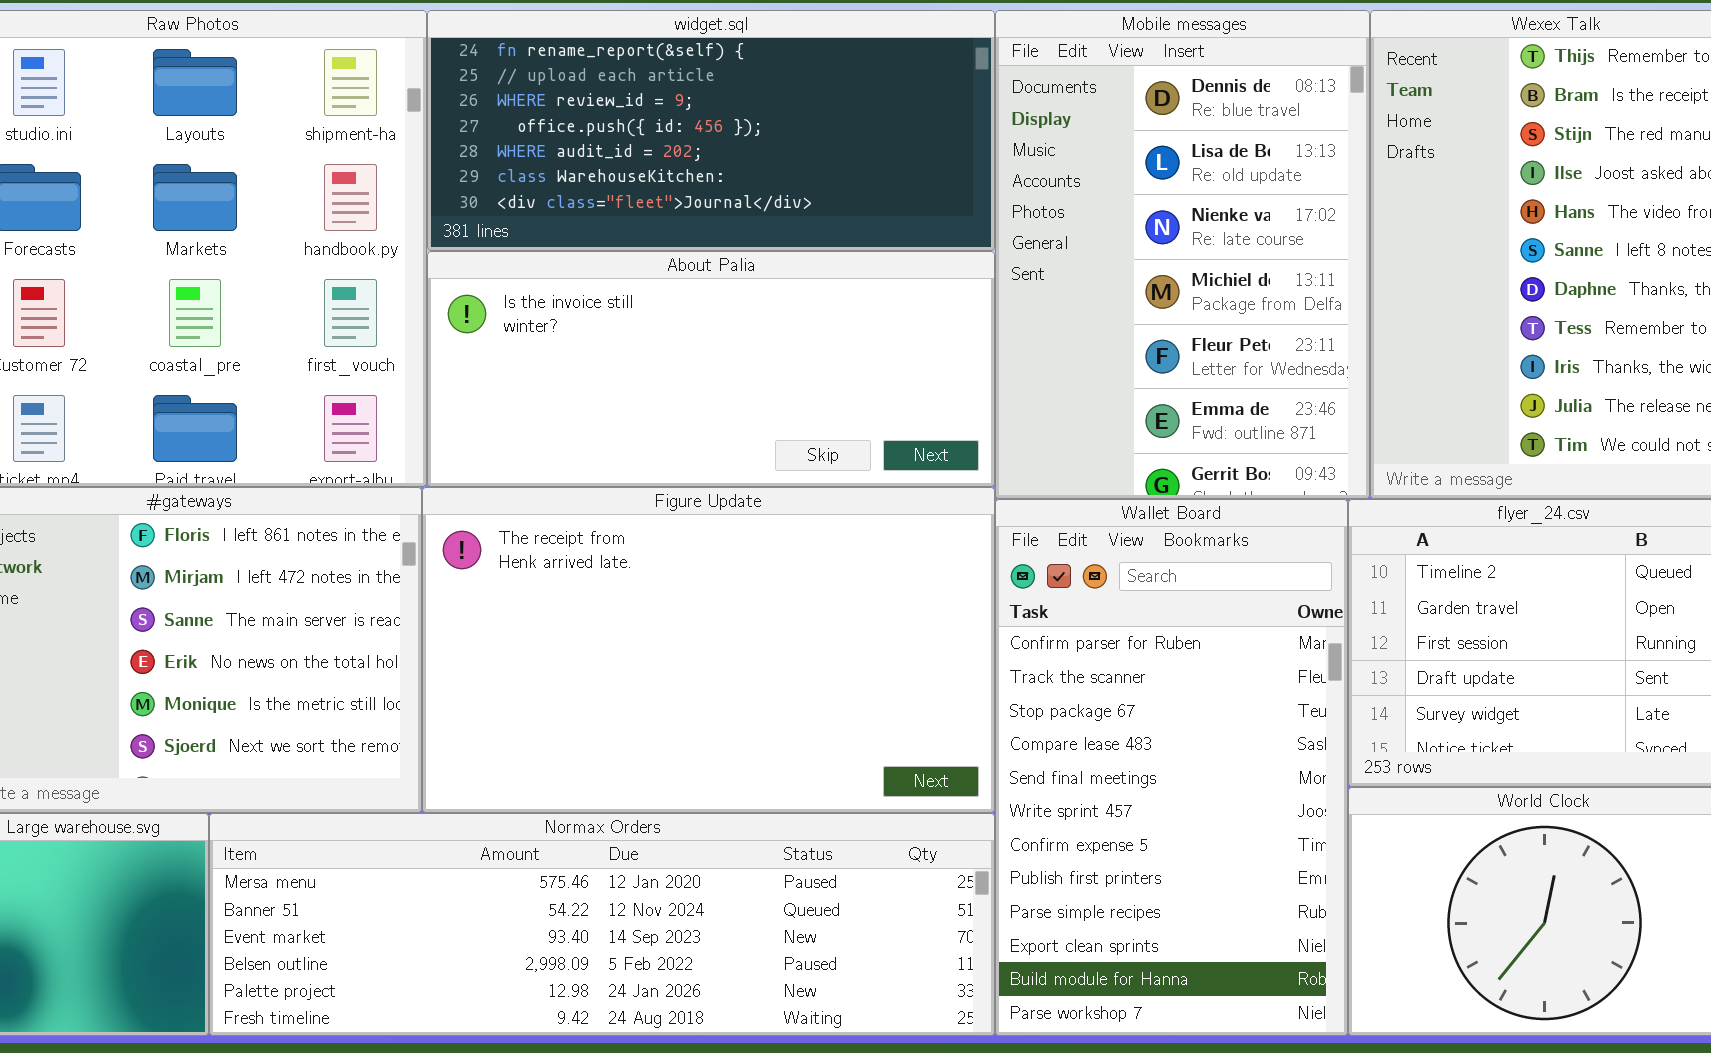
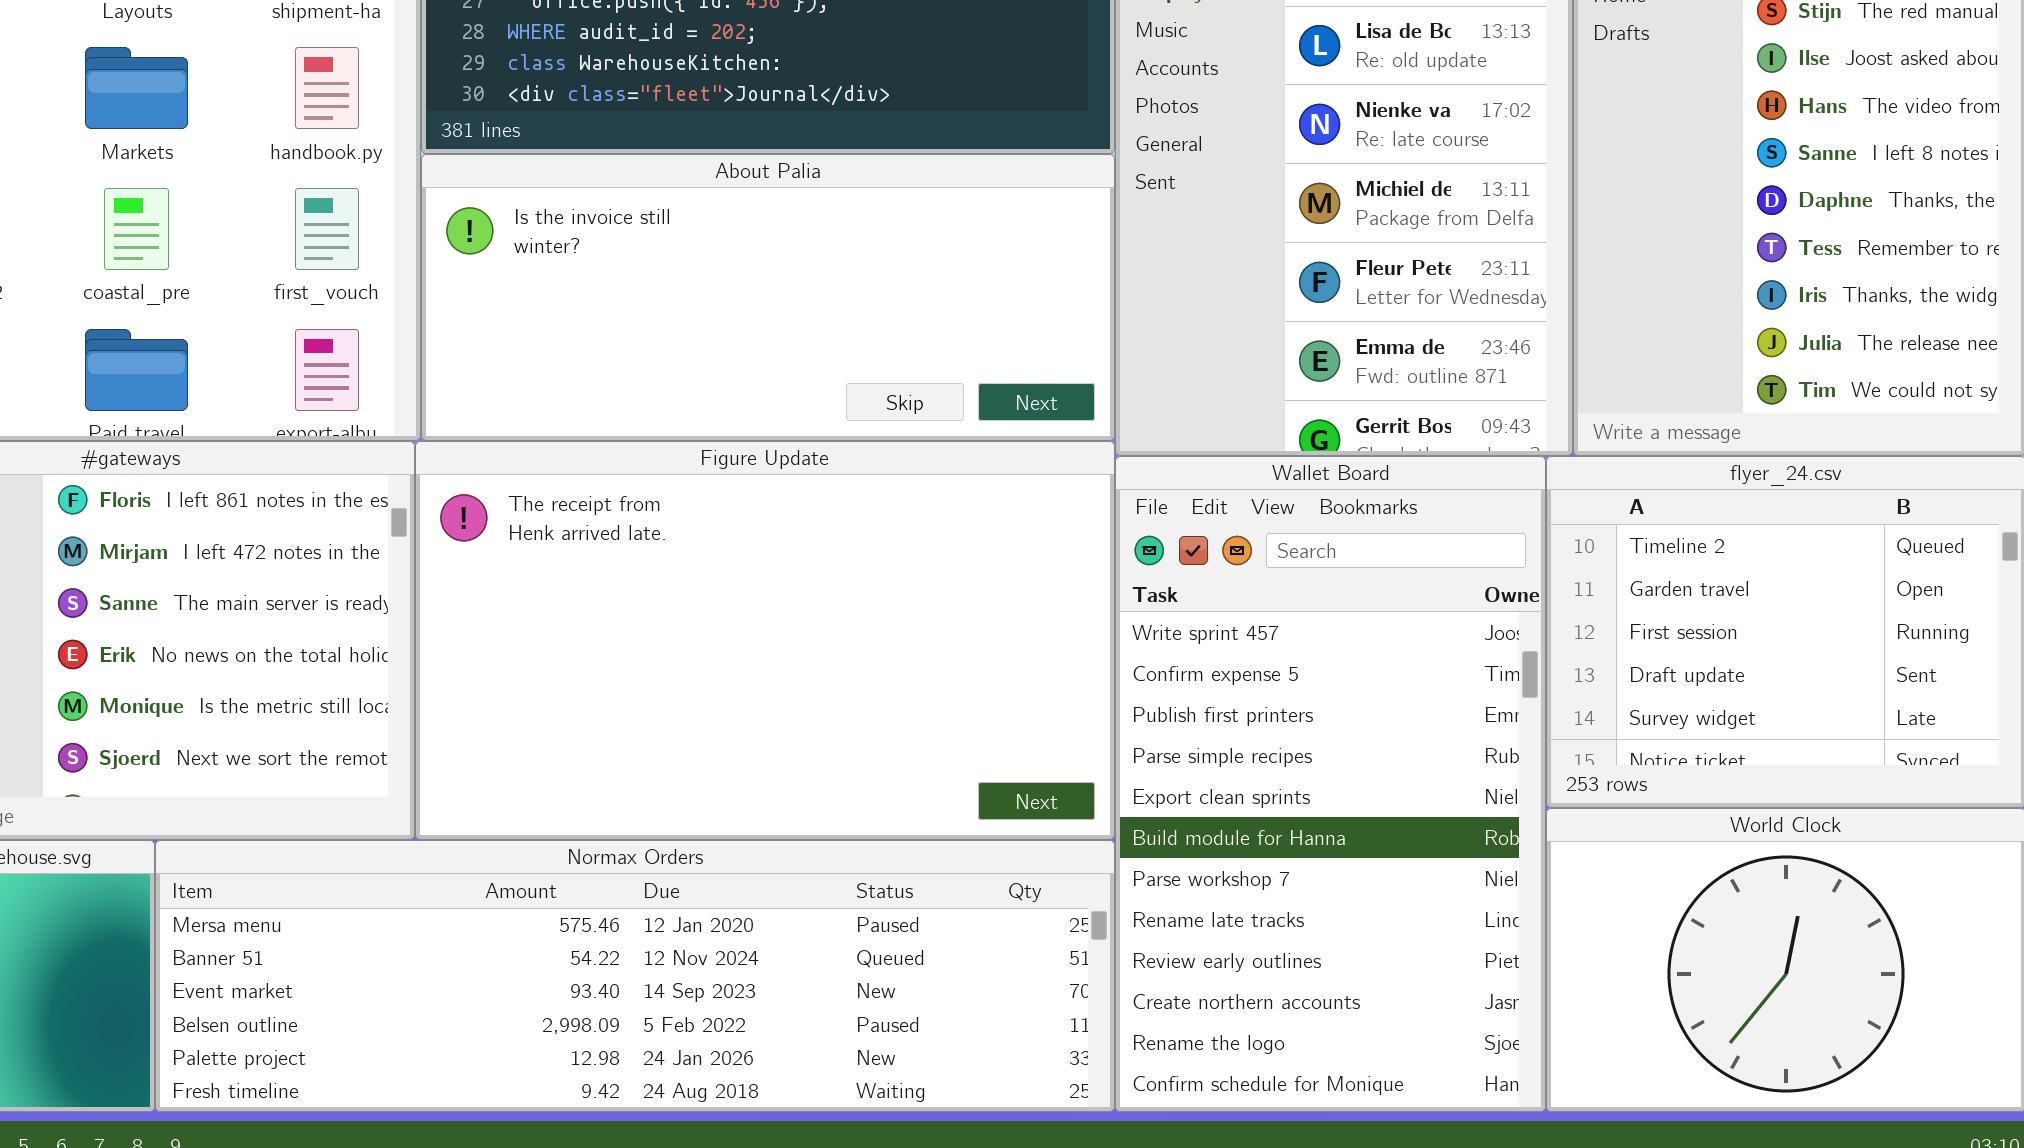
Wallet Board: [995,499,1348,1036] -> [1115,456,1546,1112], scrolled down 5 rows

